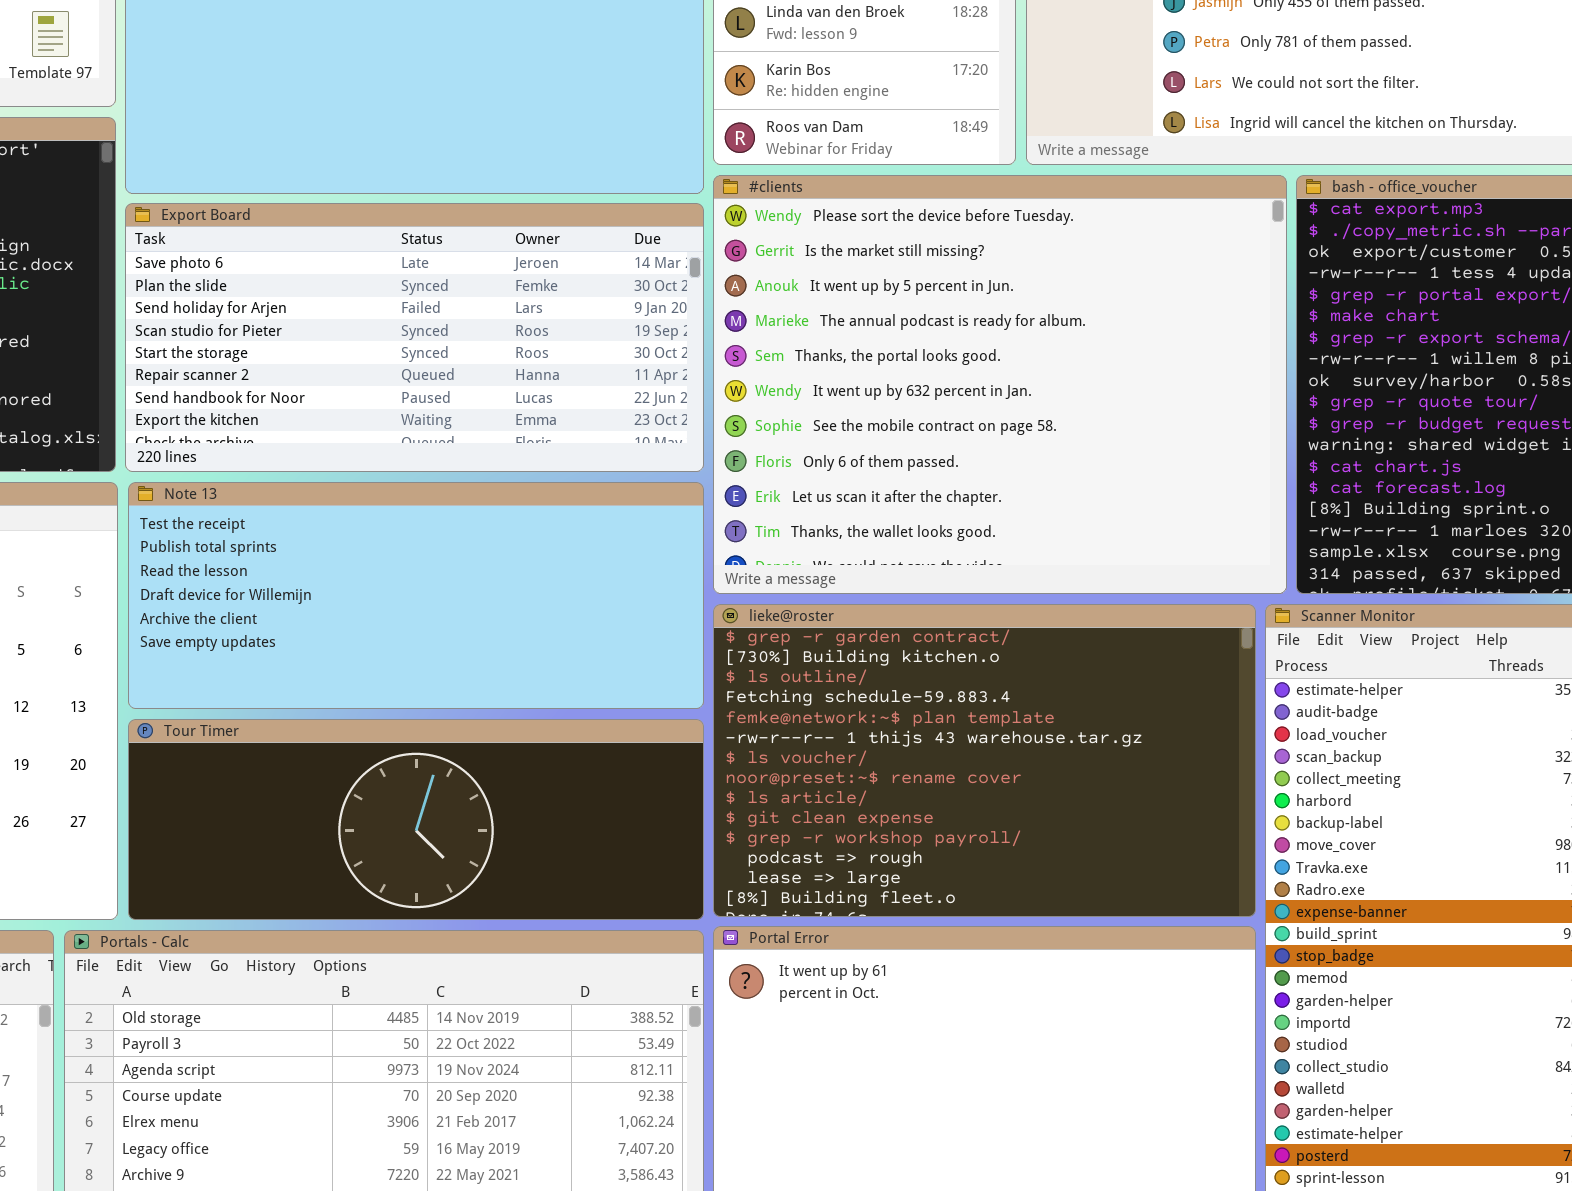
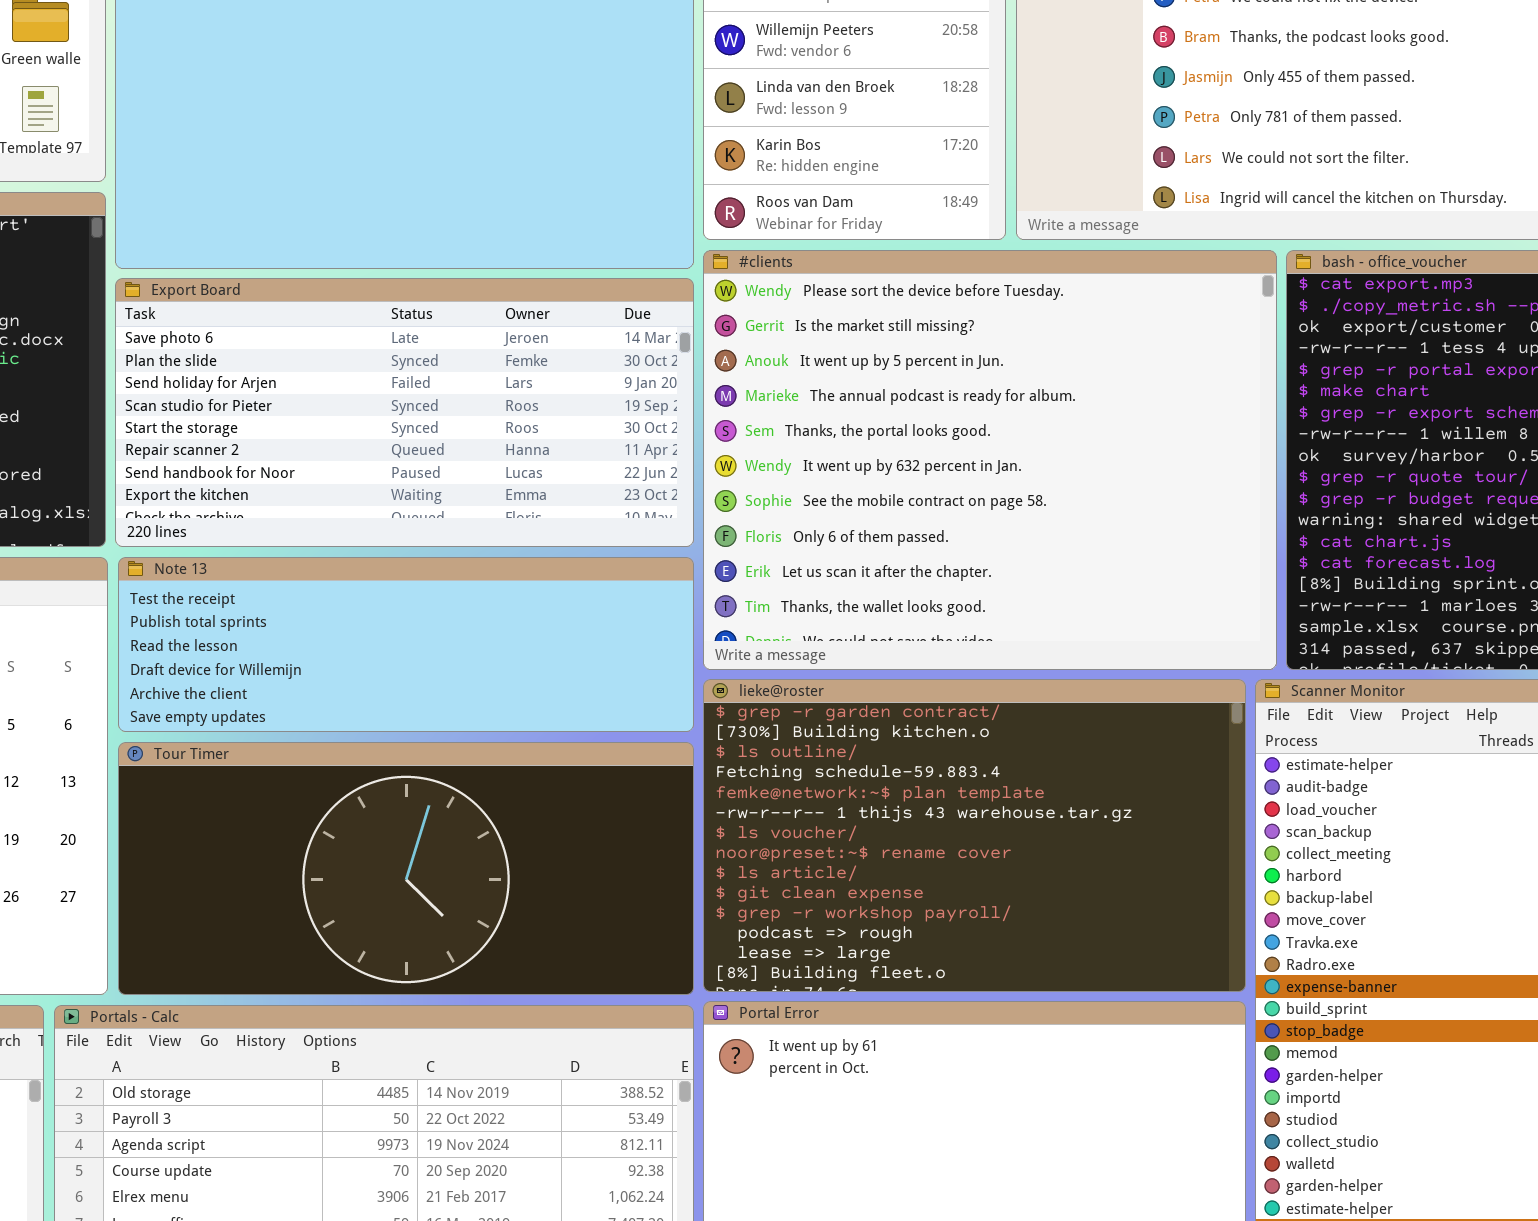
Note 13: [128,482,704,709] -> [118,557,694,732], resized
Tour Timer: [128,719,704,920] -> [118,742,694,995], resized

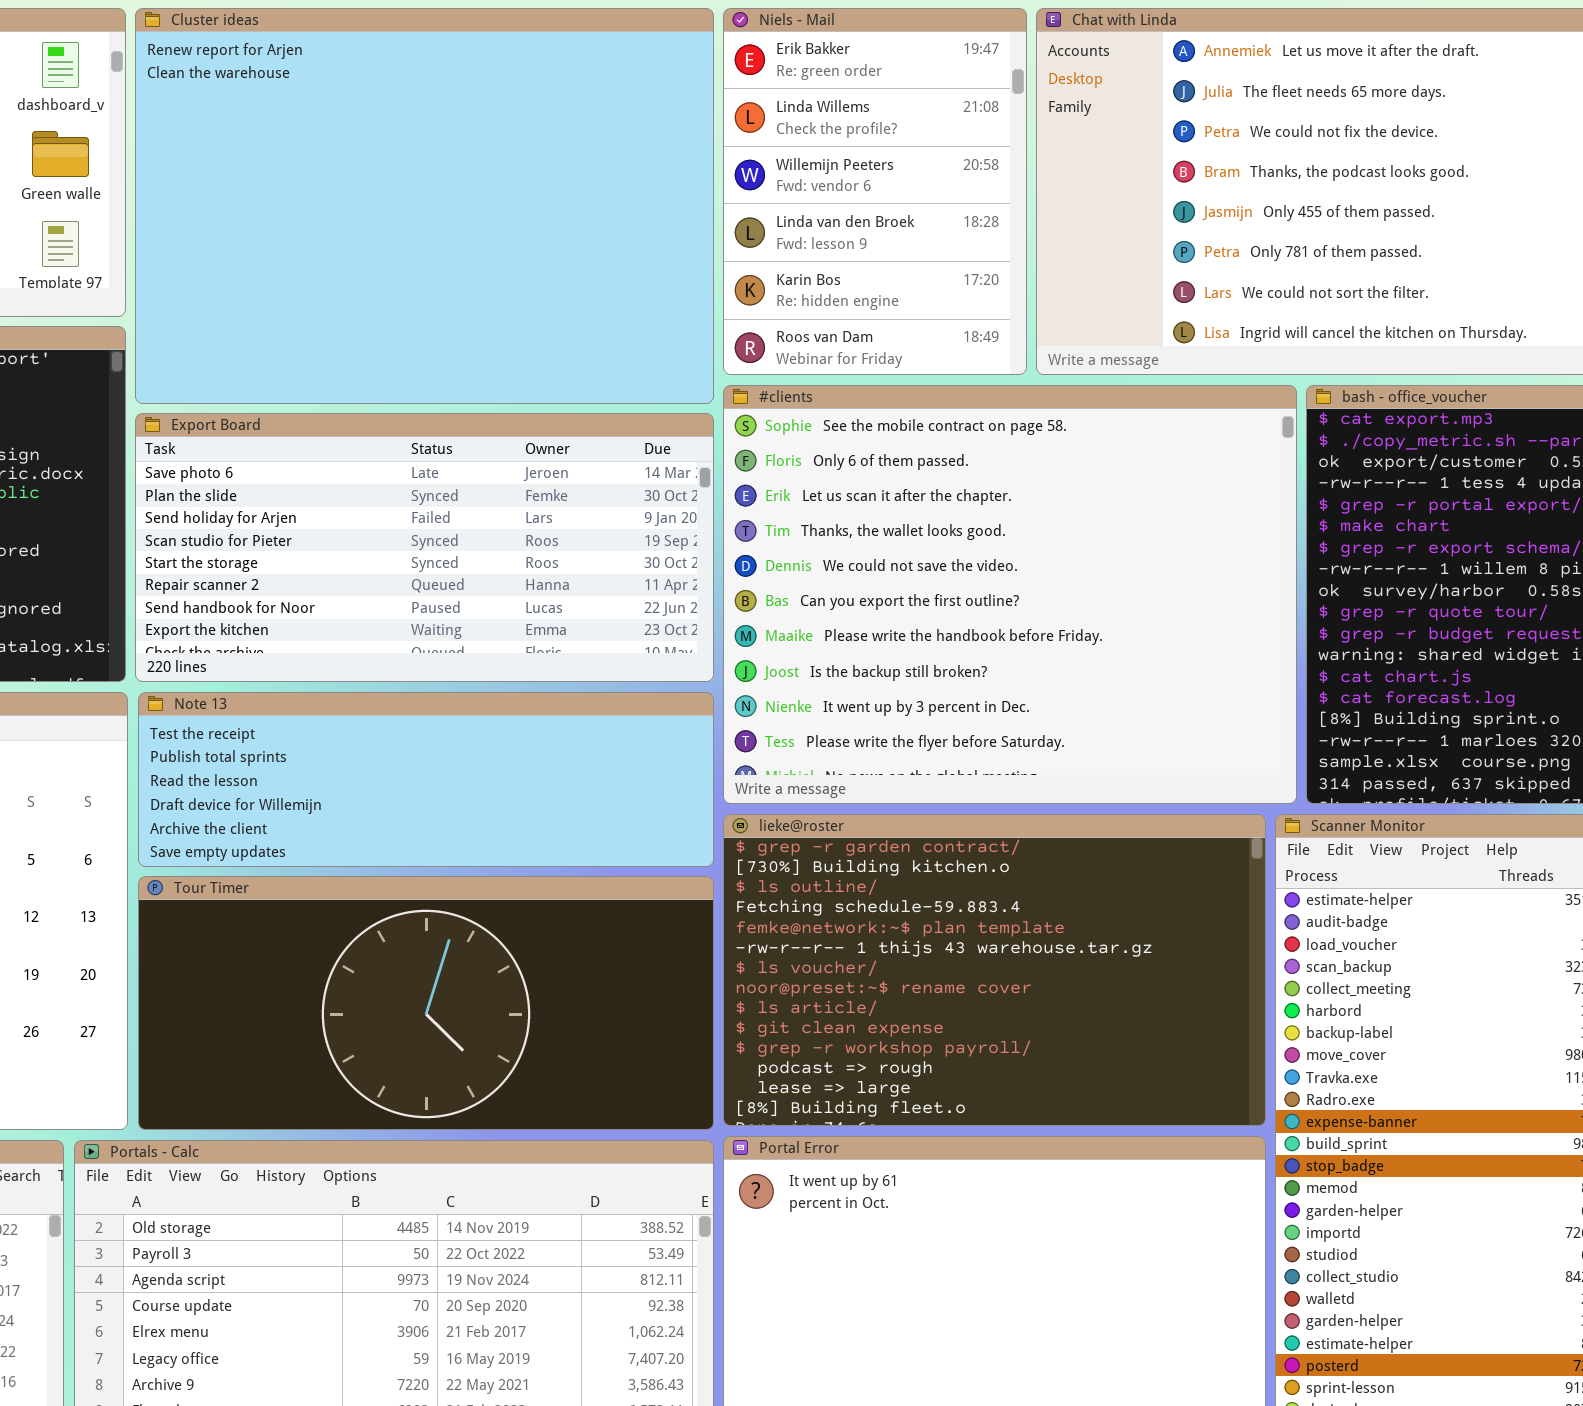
#clients: [703,250,1277,670] -> [723,385,1297,804], scrolled down 6 rows

